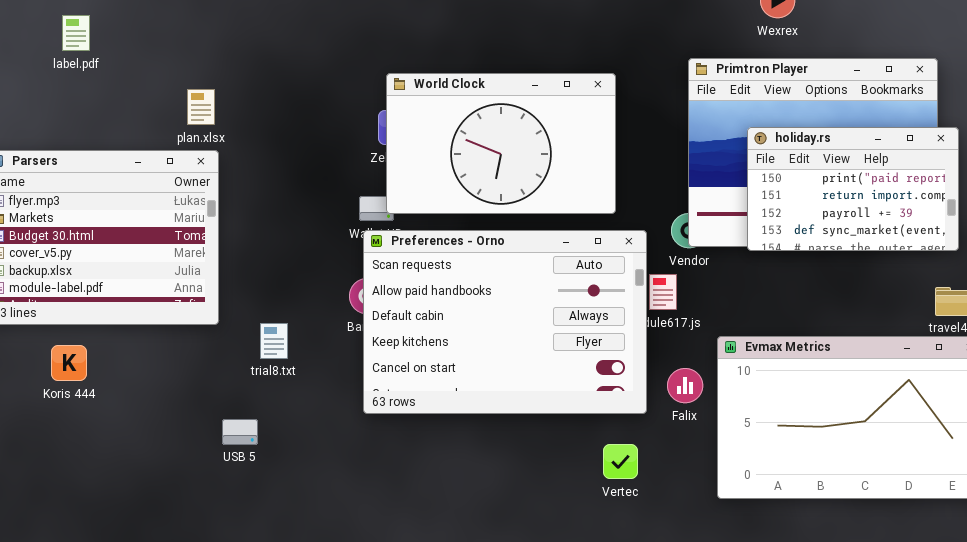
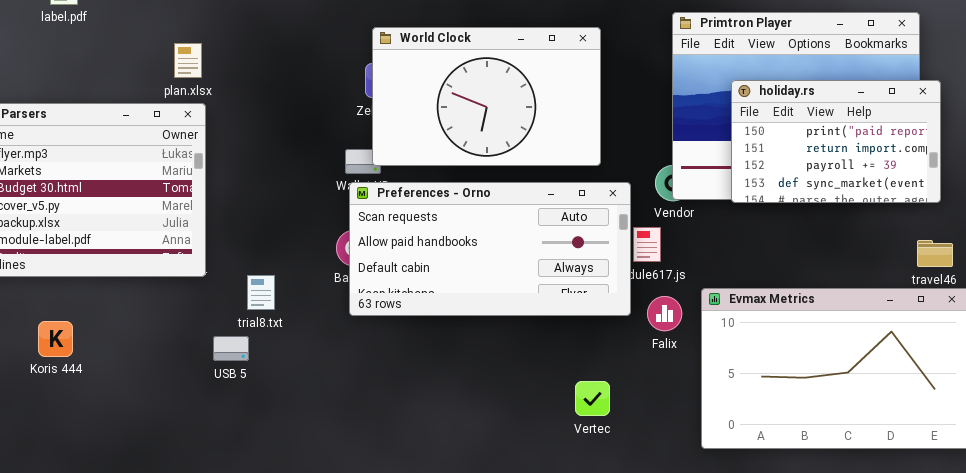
Preferences - Orno: [363,230,647,414] -> [349,182,631,316], resized
Koris 444: [51,345,87,381] -> [38,321,73,357], moved
Falix: [667,368,703,403] -> [647,296,682,331], moved
USB 5: [222,419,258,445] -> [213,336,249,361], moved
Vertec: [603,444,638,479] -> [575,381,610,416], moved

